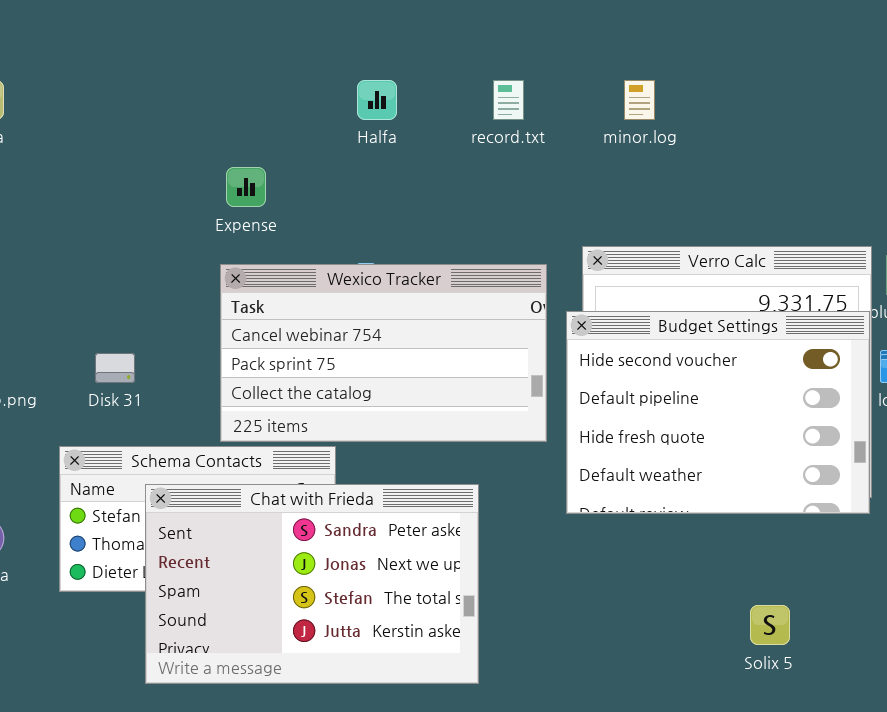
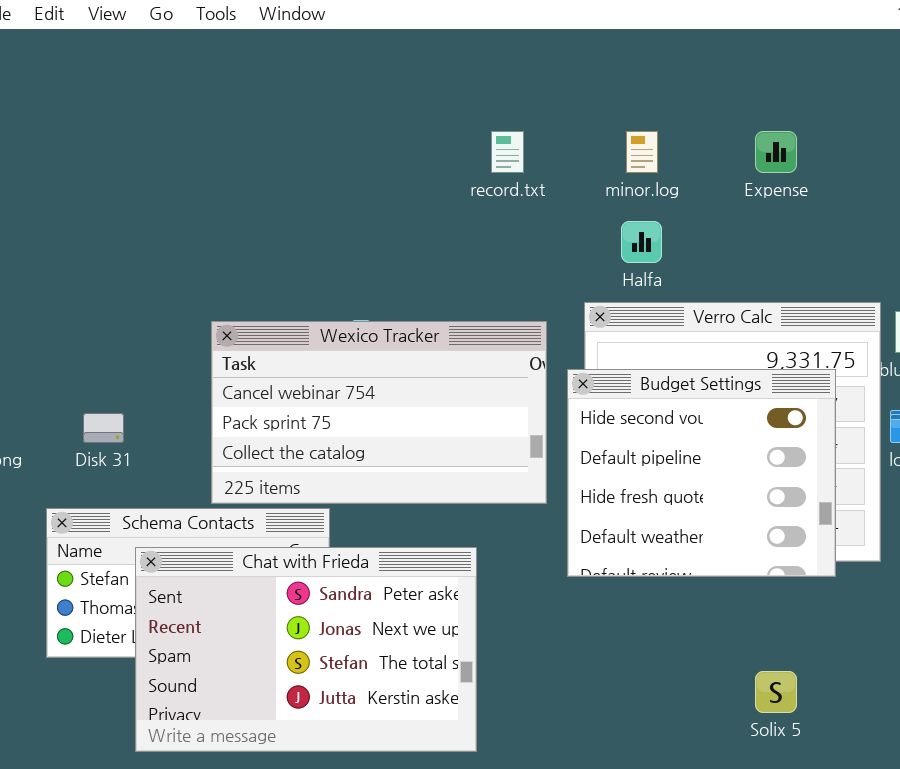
Halfa: [357,80,397,120] -> [621,221,662,263], moved
Expense: [226,167,266,207] -> [755,131,797,173], moved
Budget Settings: [566,311,870,514] -> [567,369,836,577], resized

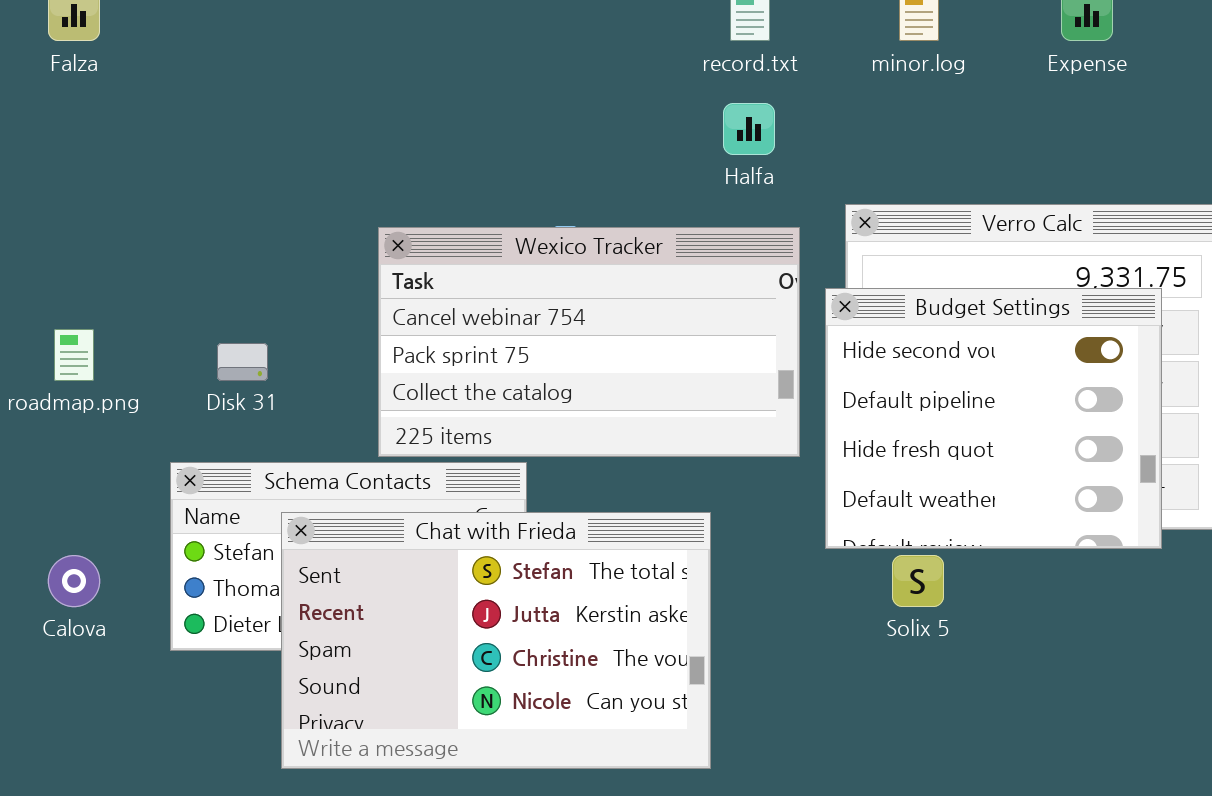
Halfa: [621,221,662,263] -> [723,103,775,155], moved
Chat with Frieda: [135,547,477,752] -> [281,512,711,769], scrolled down 2 rows
Solix 5: [755,671,797,713] -> [892,555,944,607], moved

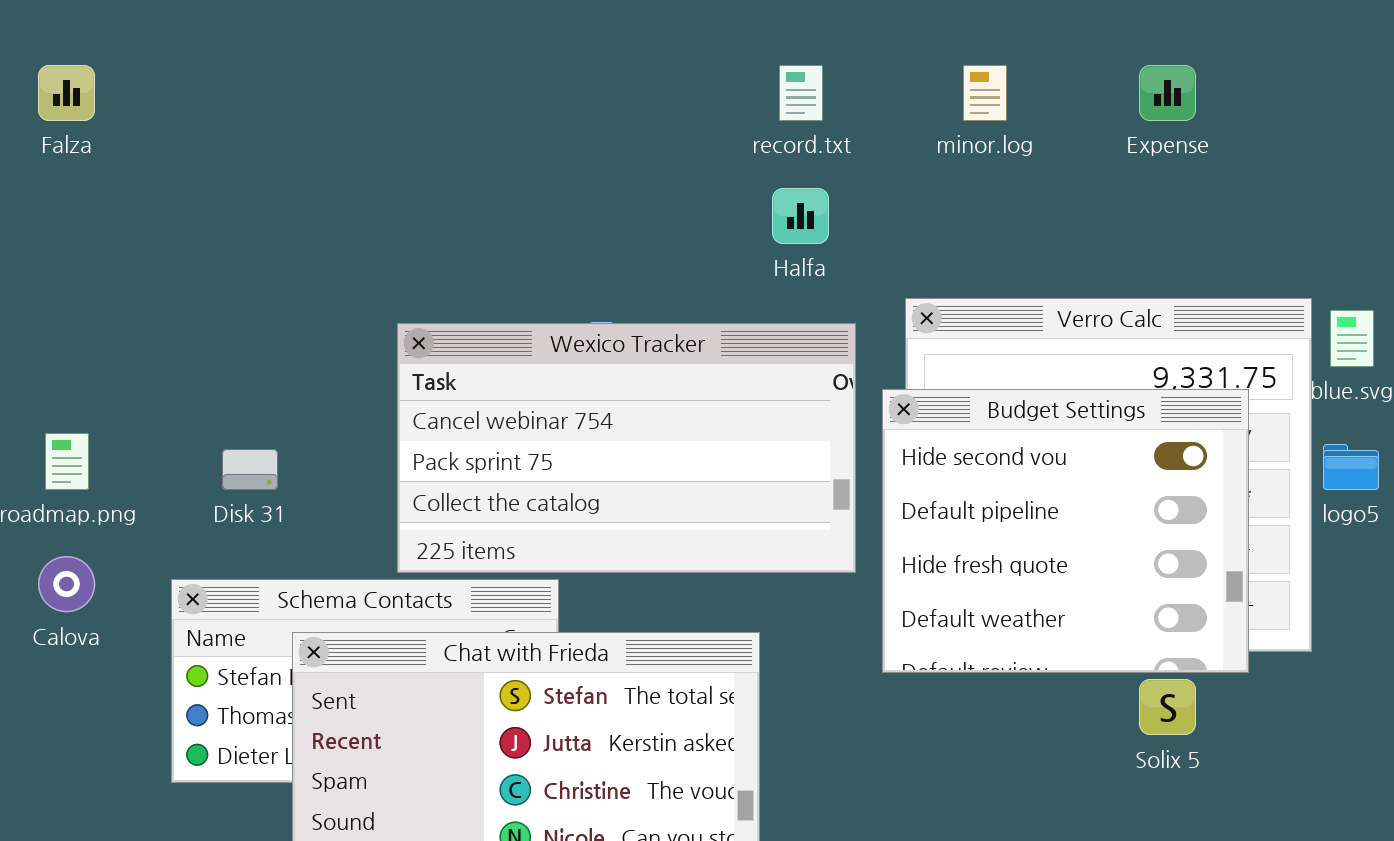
Calova: [48,555,100,607] -> [38,556,95,612], moved
Solix 5: [892,555,944,607] -> [1139,679,1196,735], moved

